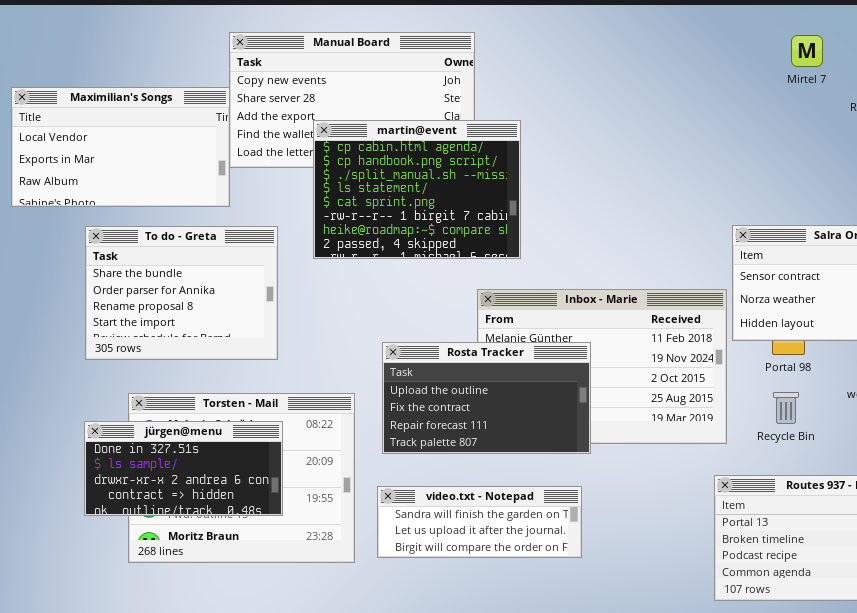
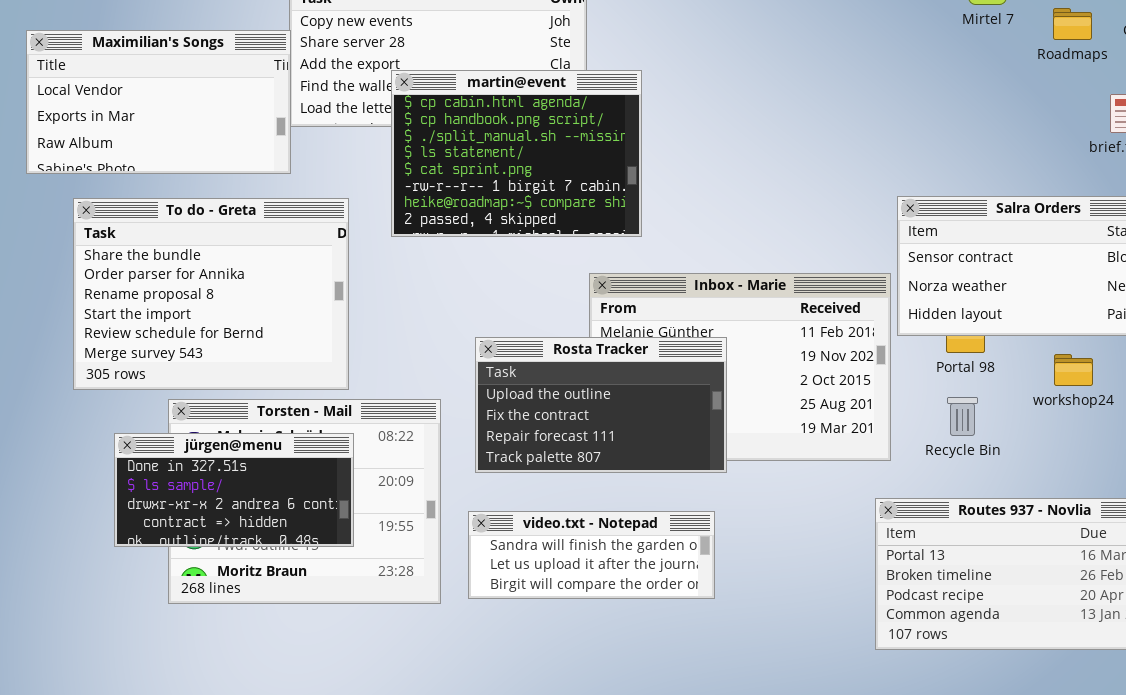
To do - Greta: [85,226,278,360] -> [73,198,349,390], resized

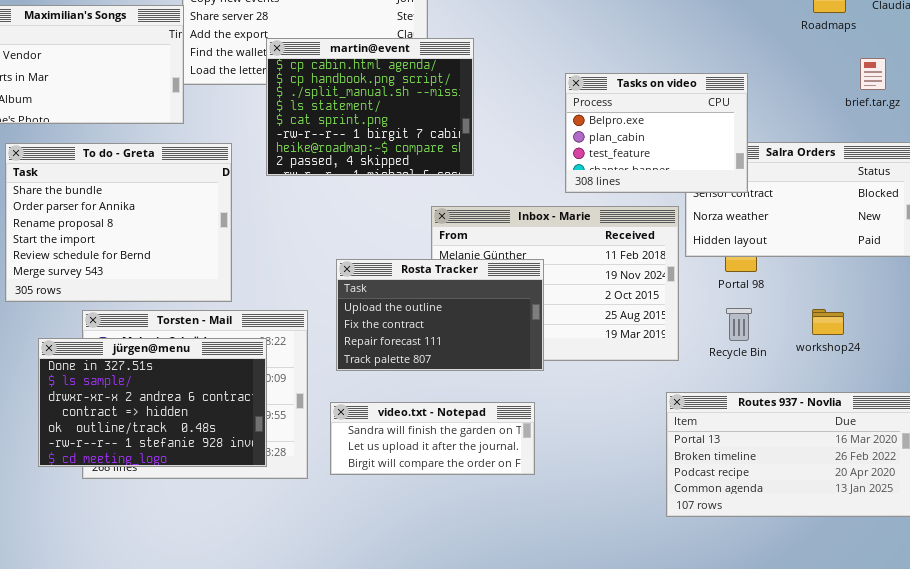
Tasks on video: none -> [565,73,748,193], opened
workshop24: [1054,354,1093,386] -> [812,309,844,335], moved
jürgen@menu: [114,433,354,547] -> [38,338,267,467], resized

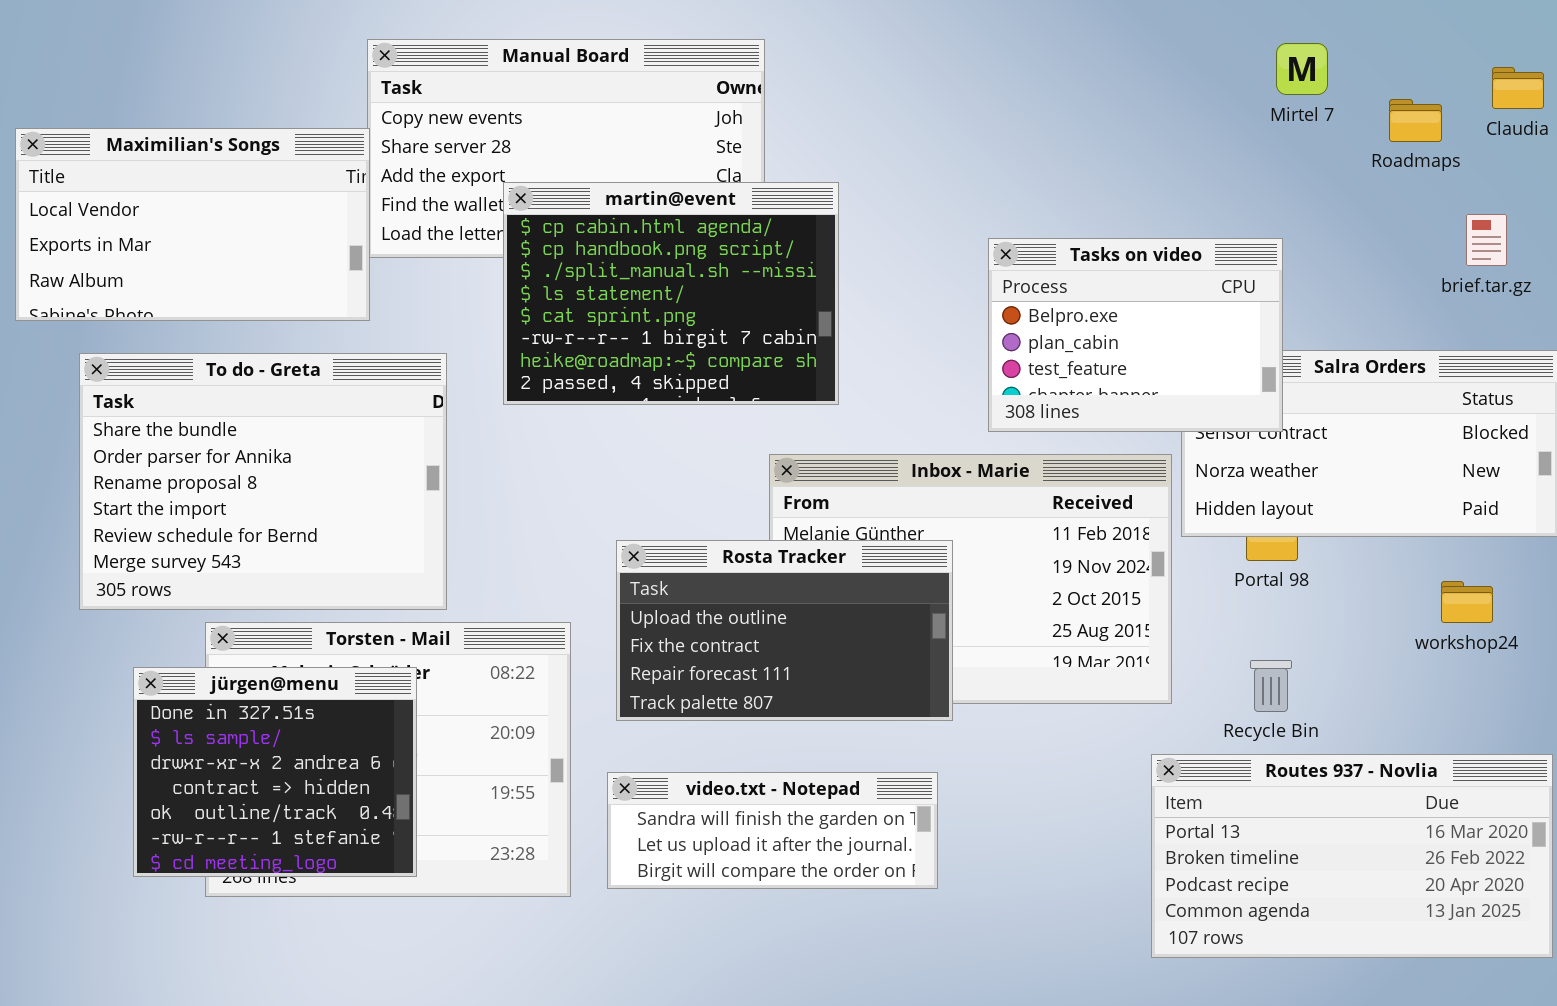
Recycle Bin: [726,308,752,341] -> [1250,660,1292,712], moved
workshop24: [812,309,844,335] -> [1441,581,1493,623], moved
jürgen@menu: [38,338,267,467] -> [133,667,417,877], resized

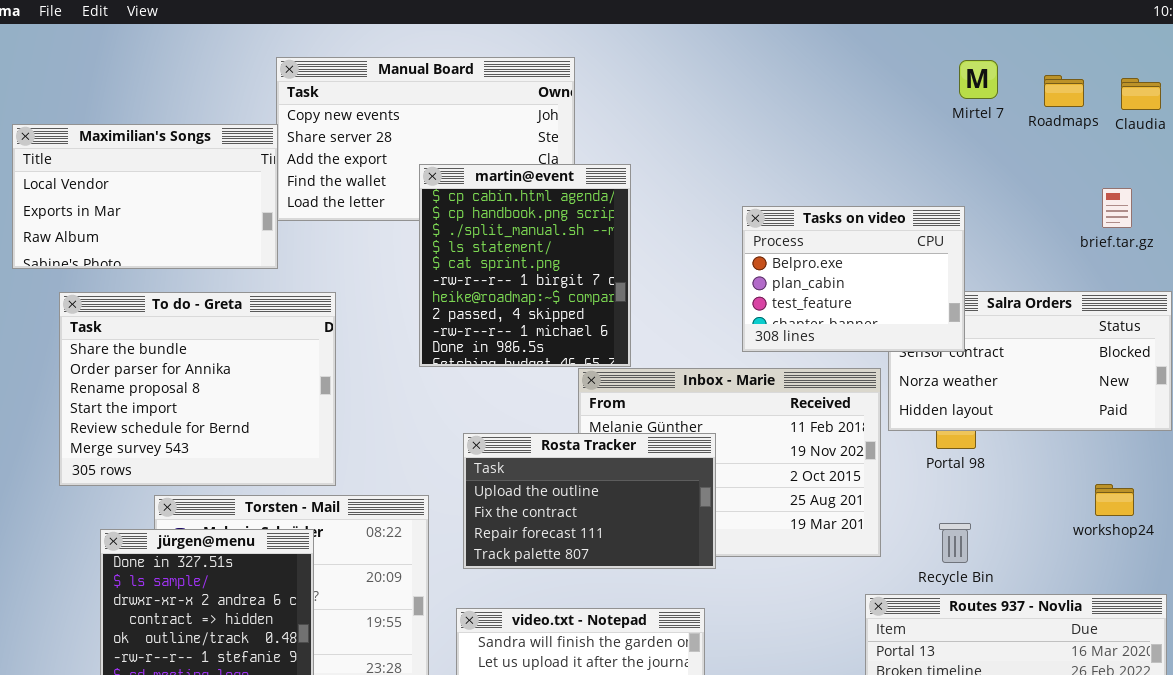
Roadmaps: [1389,99,1442,142] -> [1044,75,1084,107], moved
martin@event: [503,182,839,405] -> [419,164,631,367], resized
workshop24: [1441,581,1493,623] -> [1095,484,1134,516], moved

